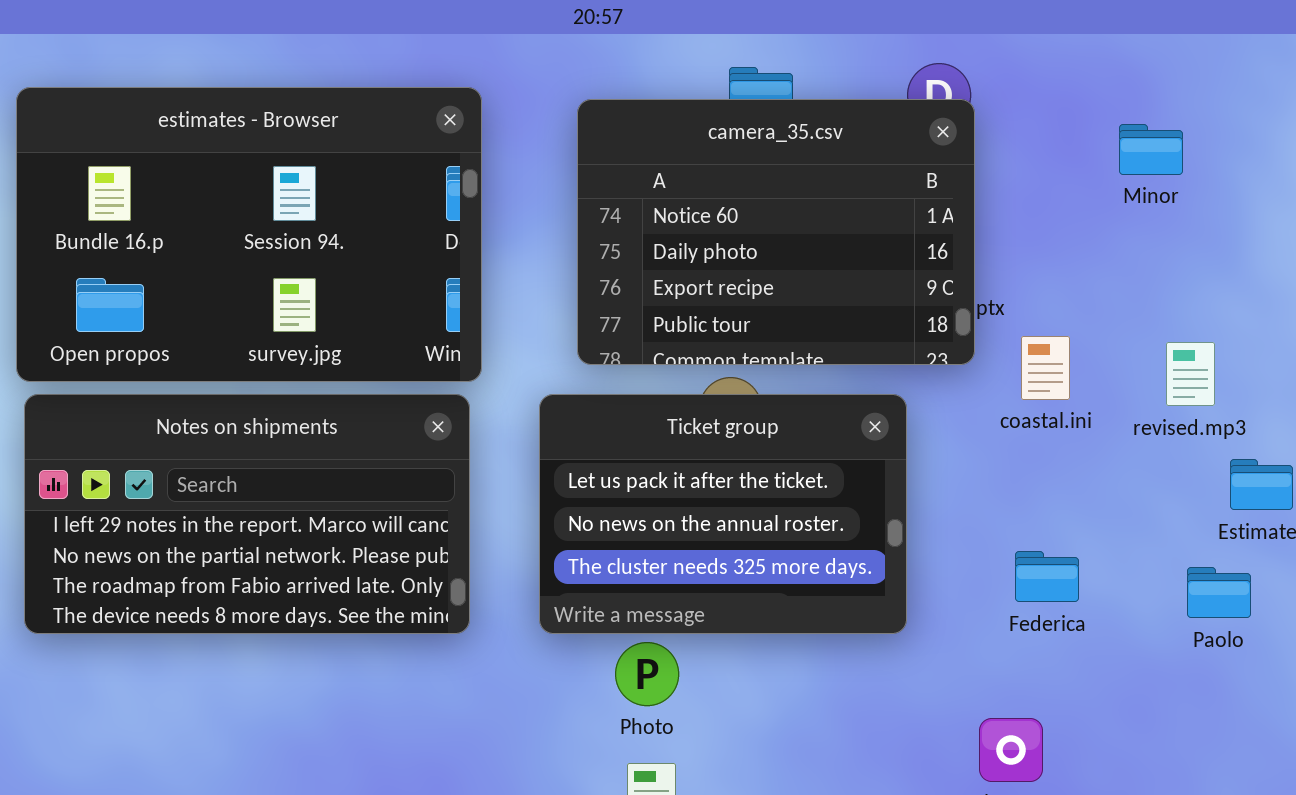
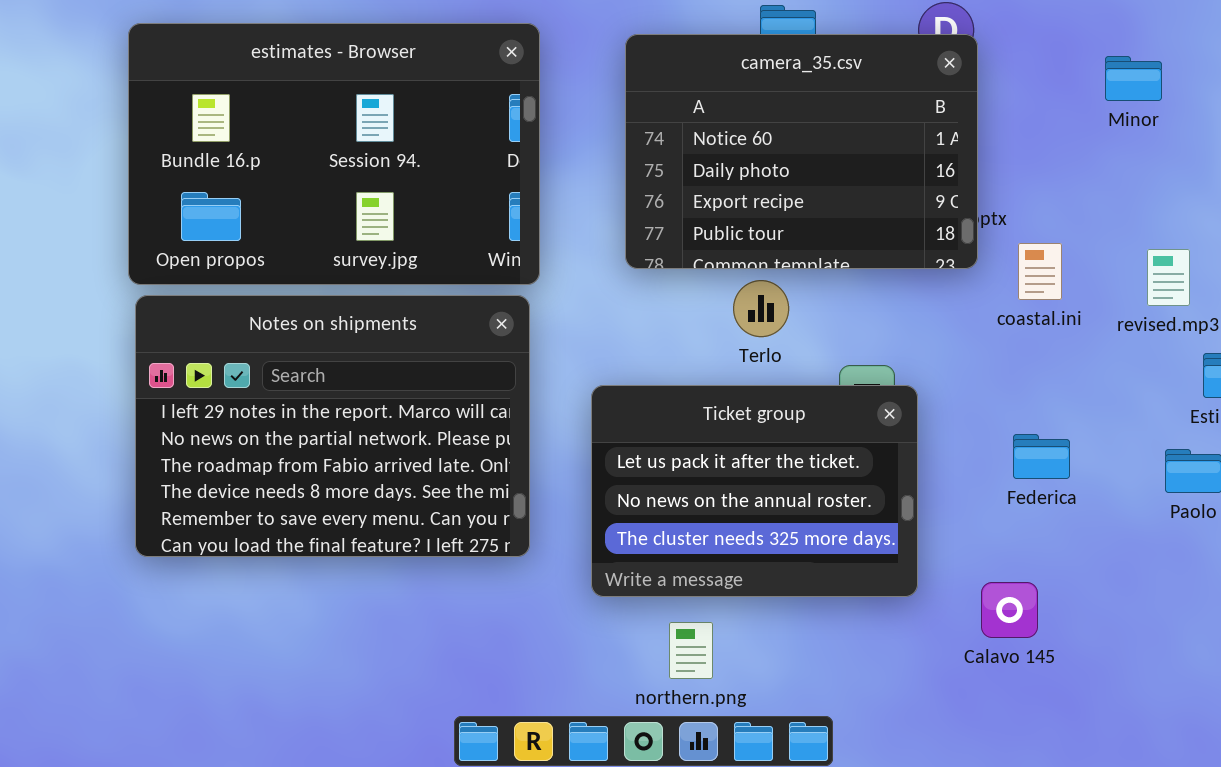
Notes on shipments: [24,394,470,634] -> [135,295,530,557], resized
Ticket group: [539,394,907,634] -> [591,385,918,597], moved

